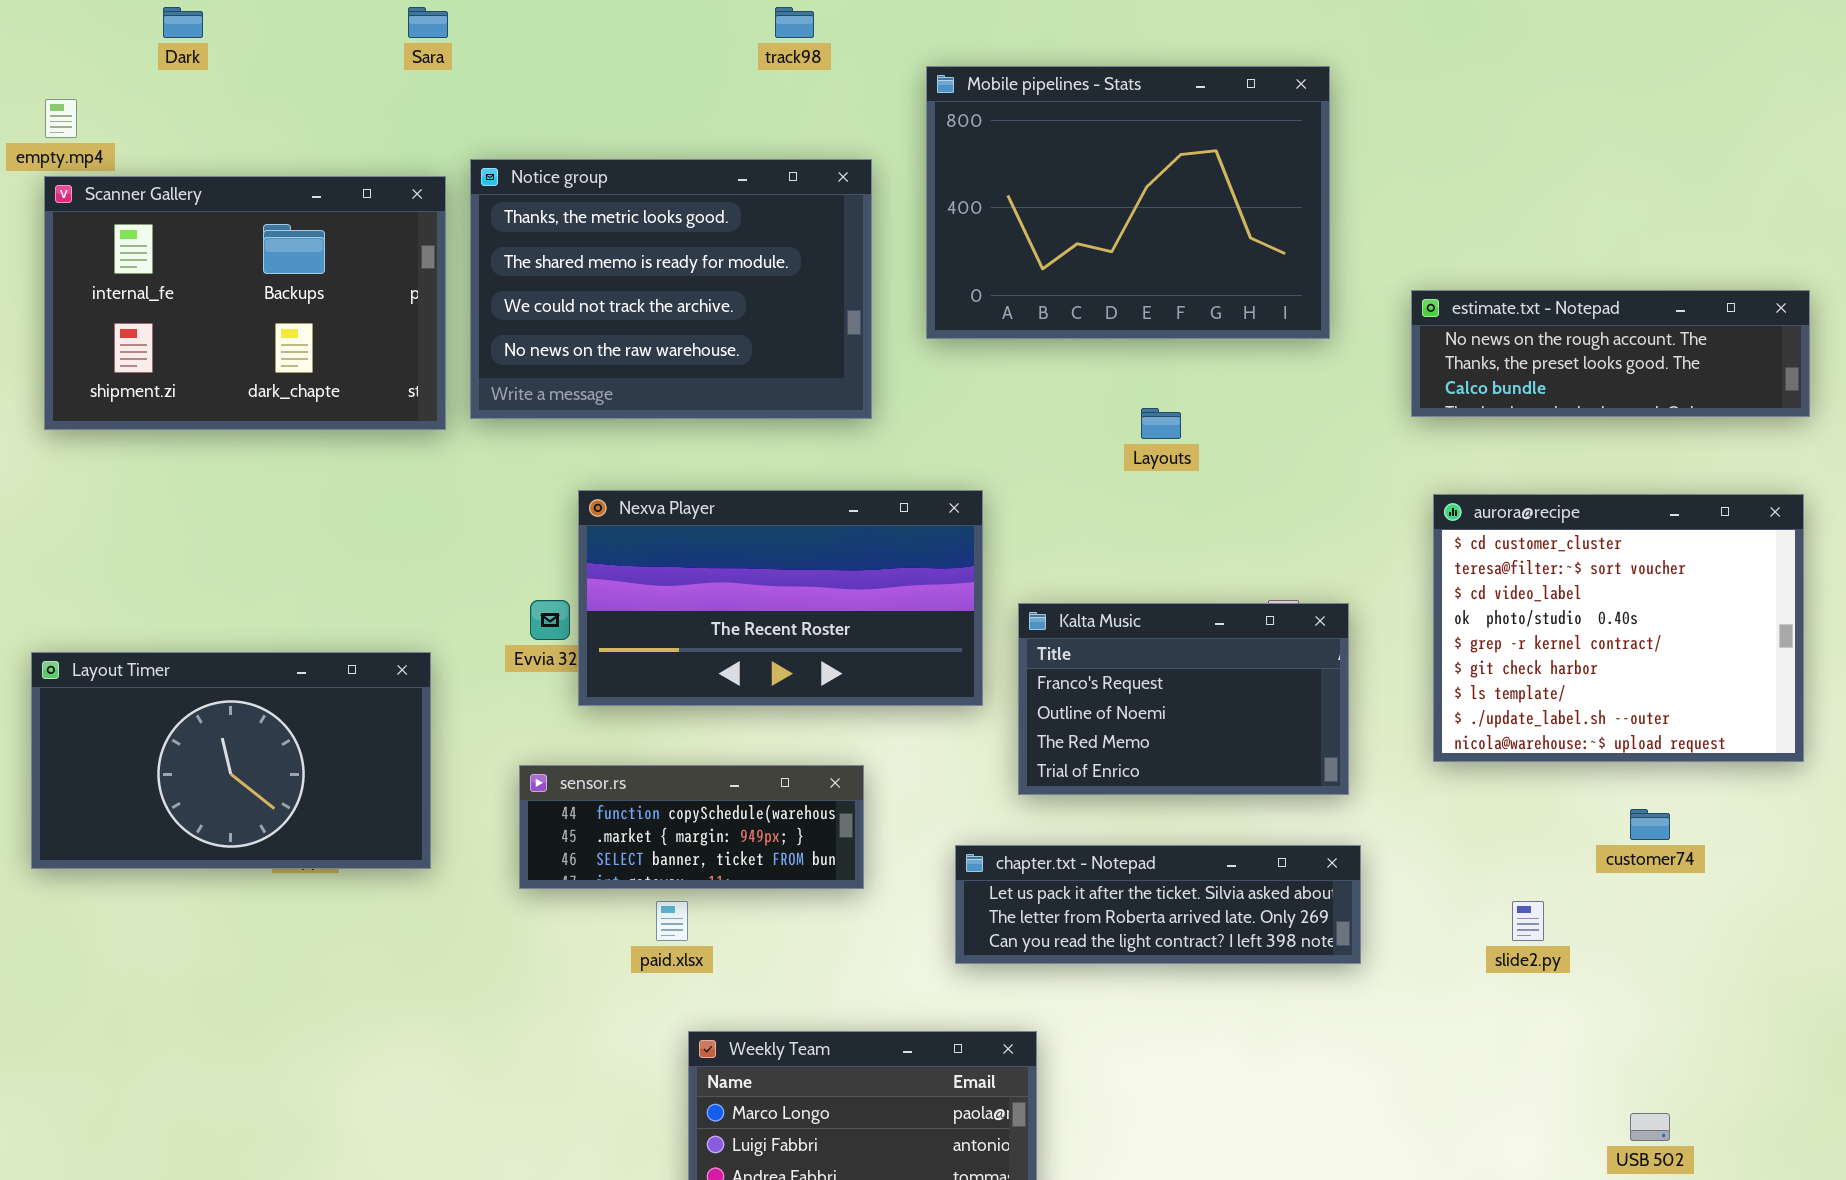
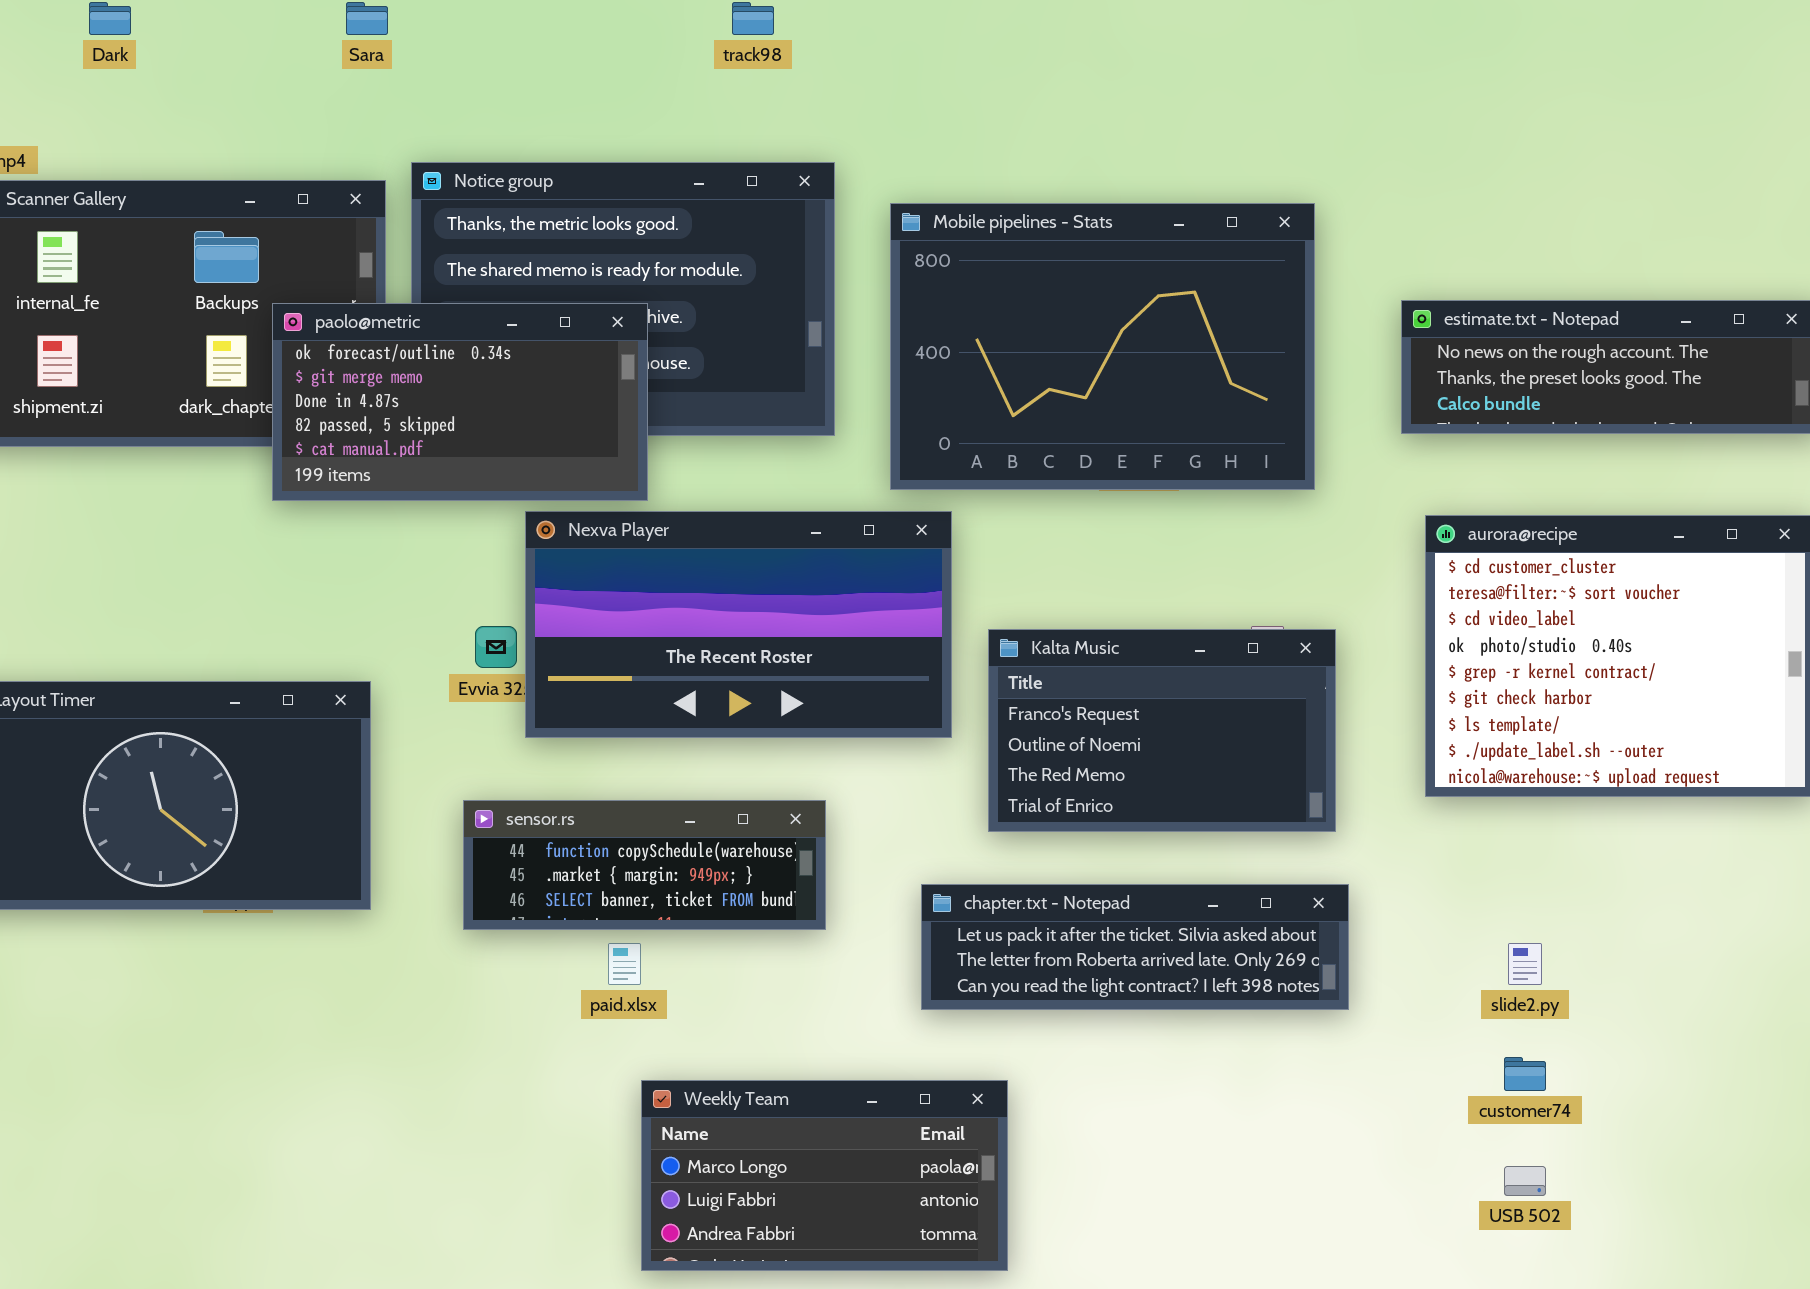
Mobile pipelines - Stats: [926,66,1330,339] -> [890,203,1315,490], moved
paolo@metric: none -> [272,303,648,501], opened
customer74: [1630,809,1670,840] -> [1504,1057,1546,1091], moved
USB 502: [1630,1113,1670,1141] -> [1504,1166,1546,1196], moved

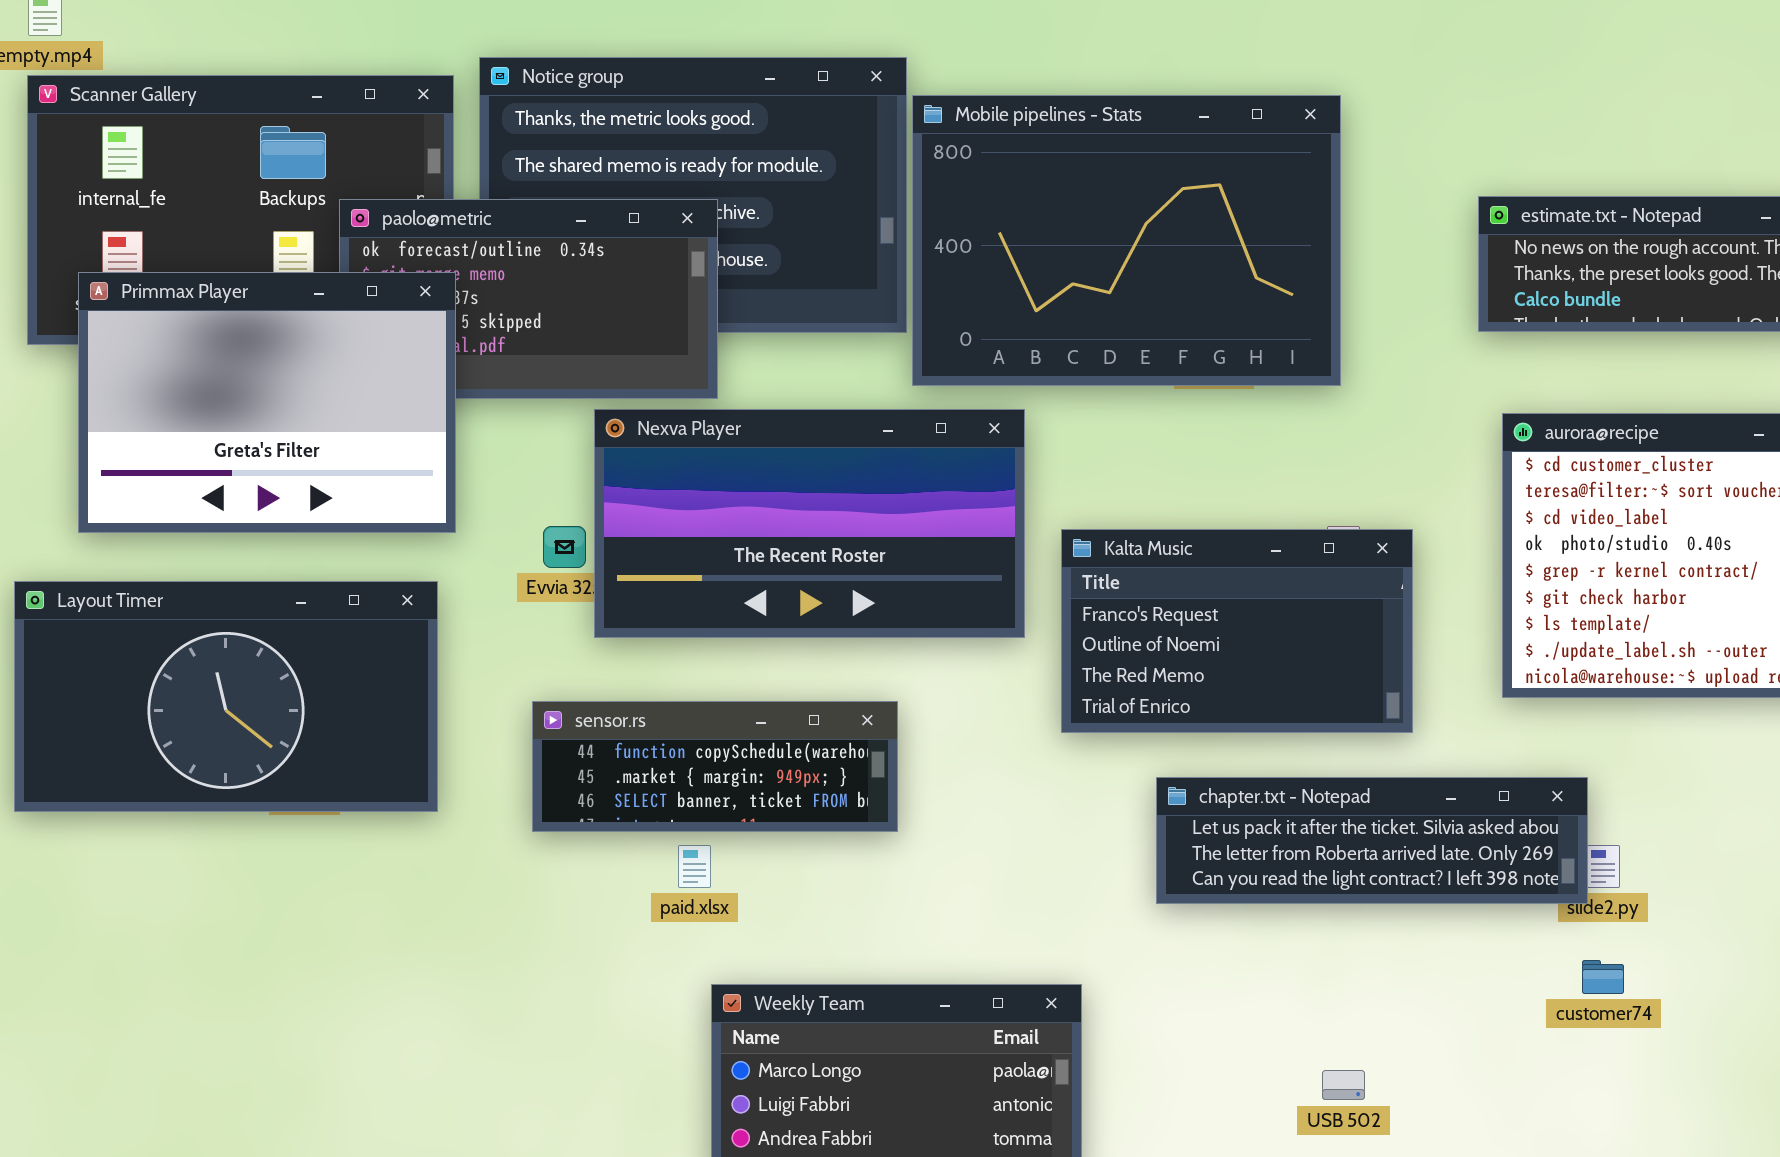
Mobile pipelines - Stats: [890,203,1315,490] -> [912,95,1341,386], moved
Primmax Player: none -> [78,272,456,533], opened
chapter.txt - Notepad: [921,884,1349,1010] -> [1156,777,1588,904], moved
USB 502: [1504,1166,1546,1196] -> [1322,1070,1365,1100], moved

